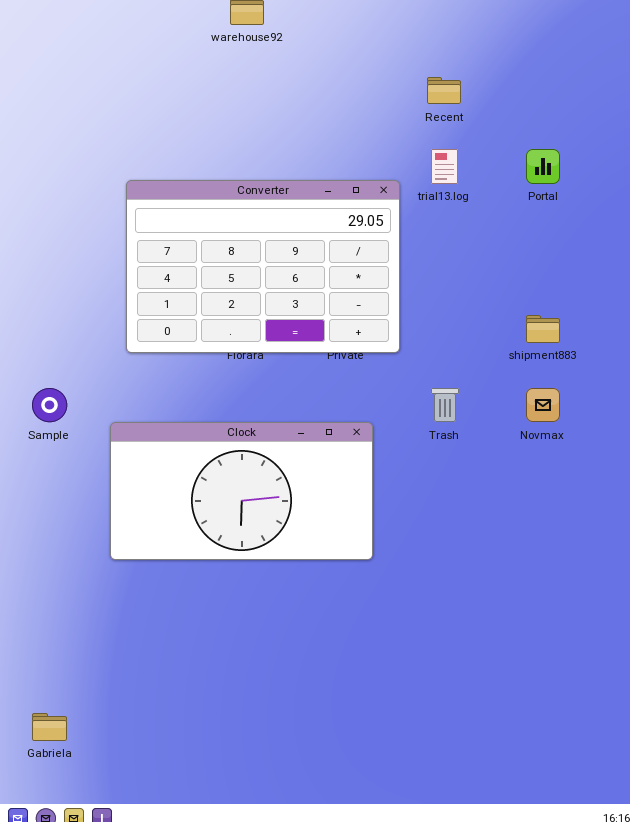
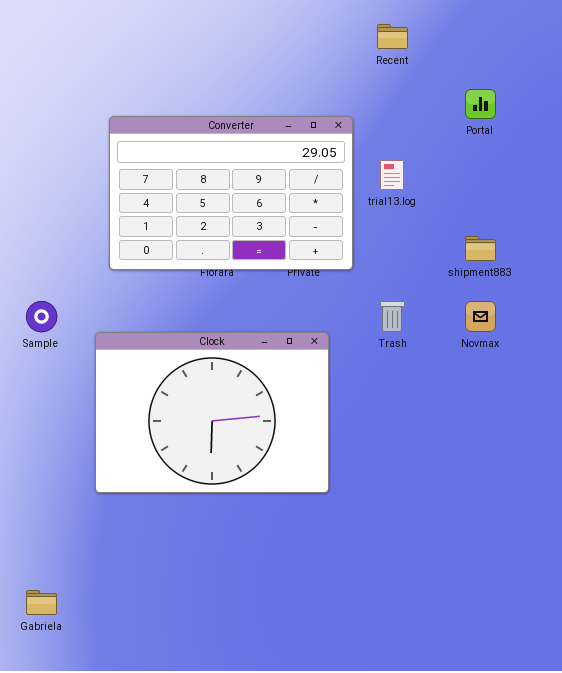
trial13.log: [431,149,458,184] -> [380,160,404,190], moved
Clock: [110,422,373,560] -> [95,332,329,493], resized

